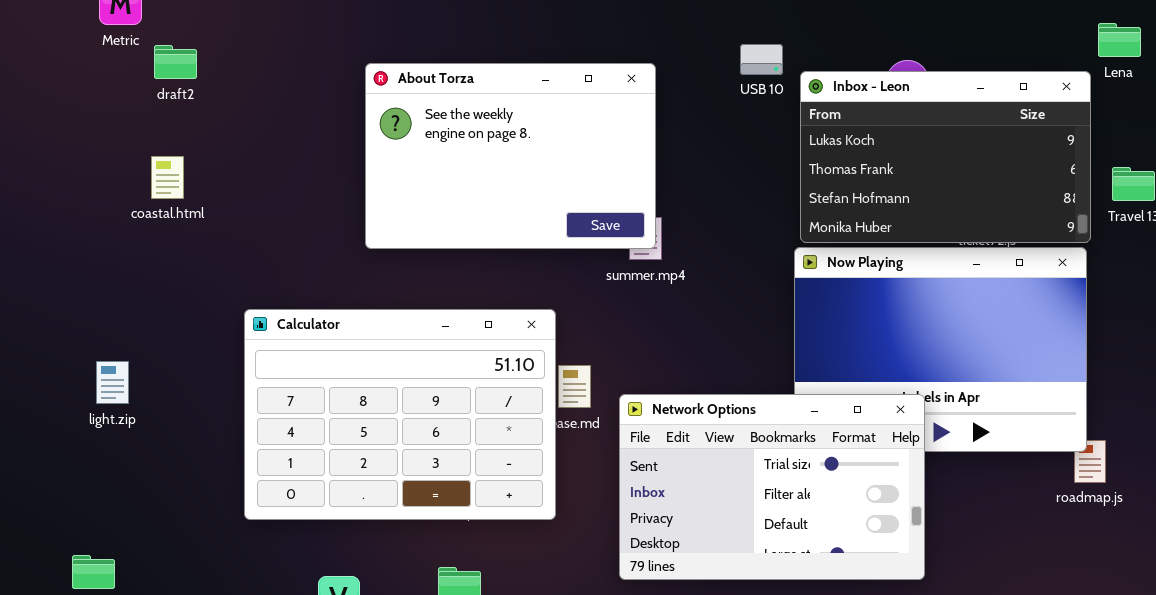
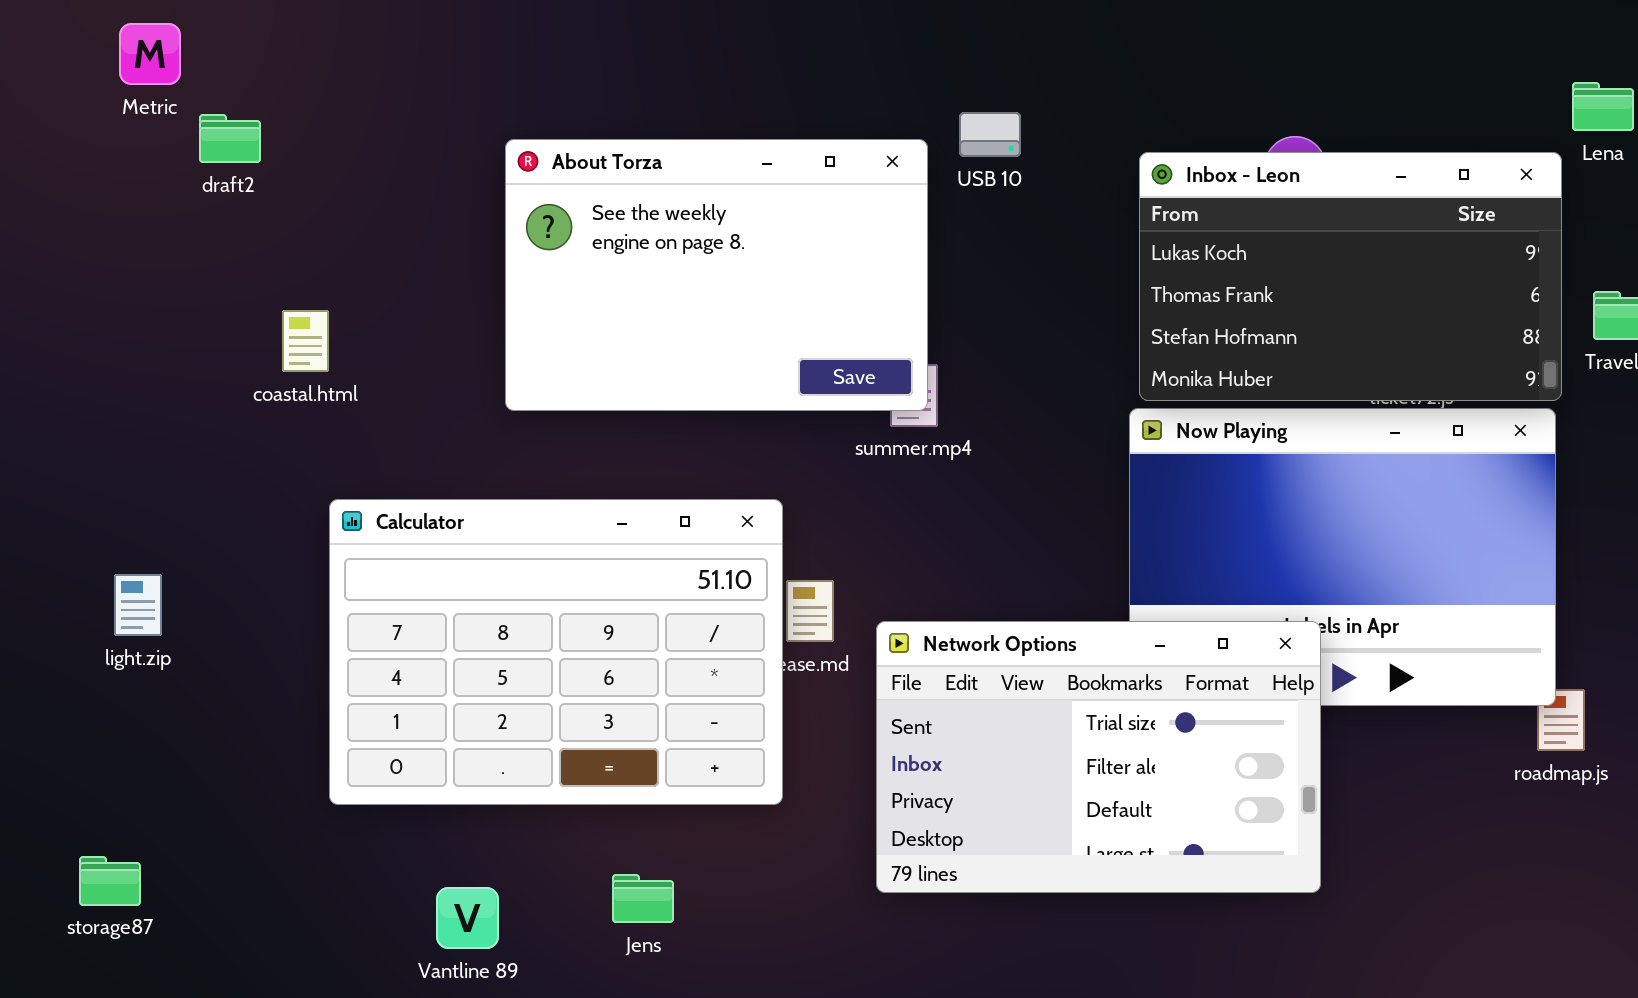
USB 10: [740,44,783,75] -> [959,112,1021,157], moved
coastal.html: [151,156,184,199] -> [282,310,329,372], moved

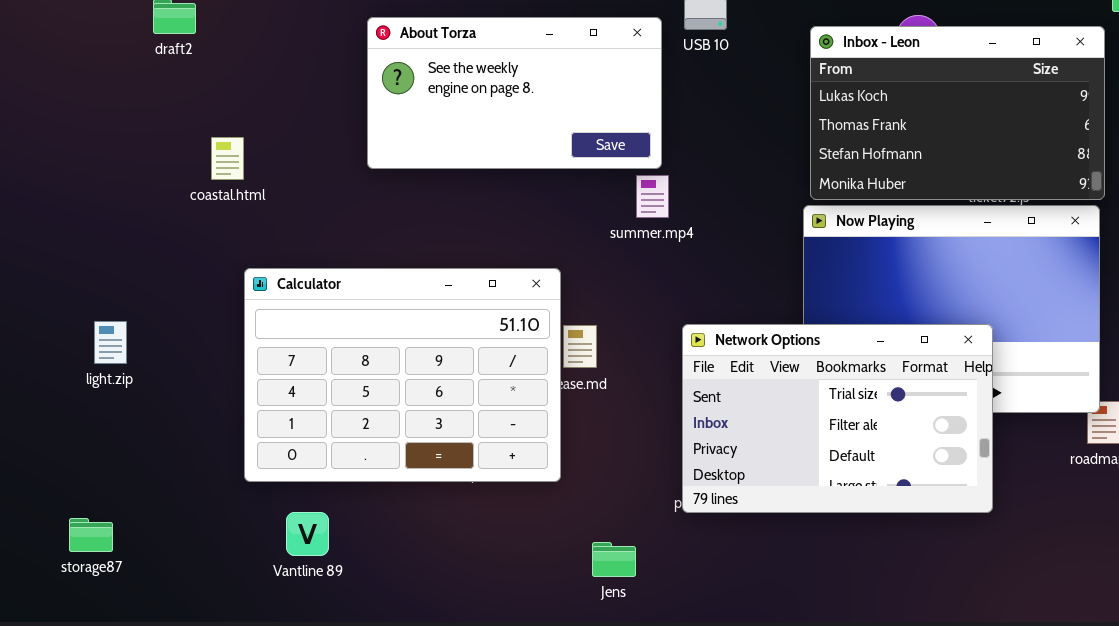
About Torza: [505,139,928,411] -> [367,17,662,169], resized
Network Options: [876,621,1321,893] -> [682,324,993,513], moved
Jens: [612,874,674,923] -> [592,542,636,577], moved
Vantline 89: [436,887,499,949] -> [286,512,329,556], moved

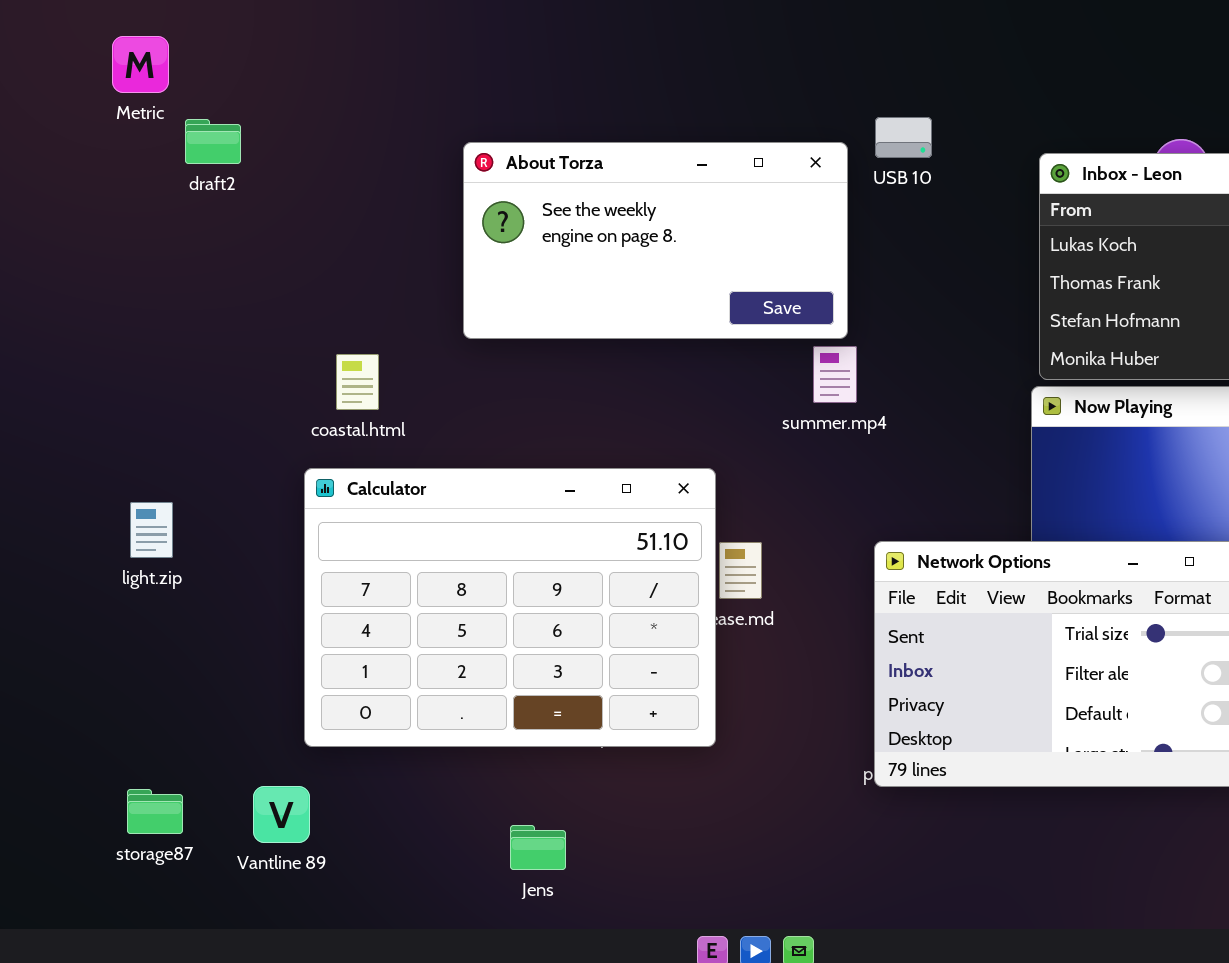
coastal.html: [211,137,244,180] -> [336,354,379,410], moved
light.zip: [94,321,127,364] -> [130,502,173,558], moved
Vantline 89: [286,512,329,556] -> [253,786,310,843], moved
storage87: [69,518,113,552] -> [127,789,183,834], moved
Jens: [592,542,636,577] -> [510,825,566,870], moved

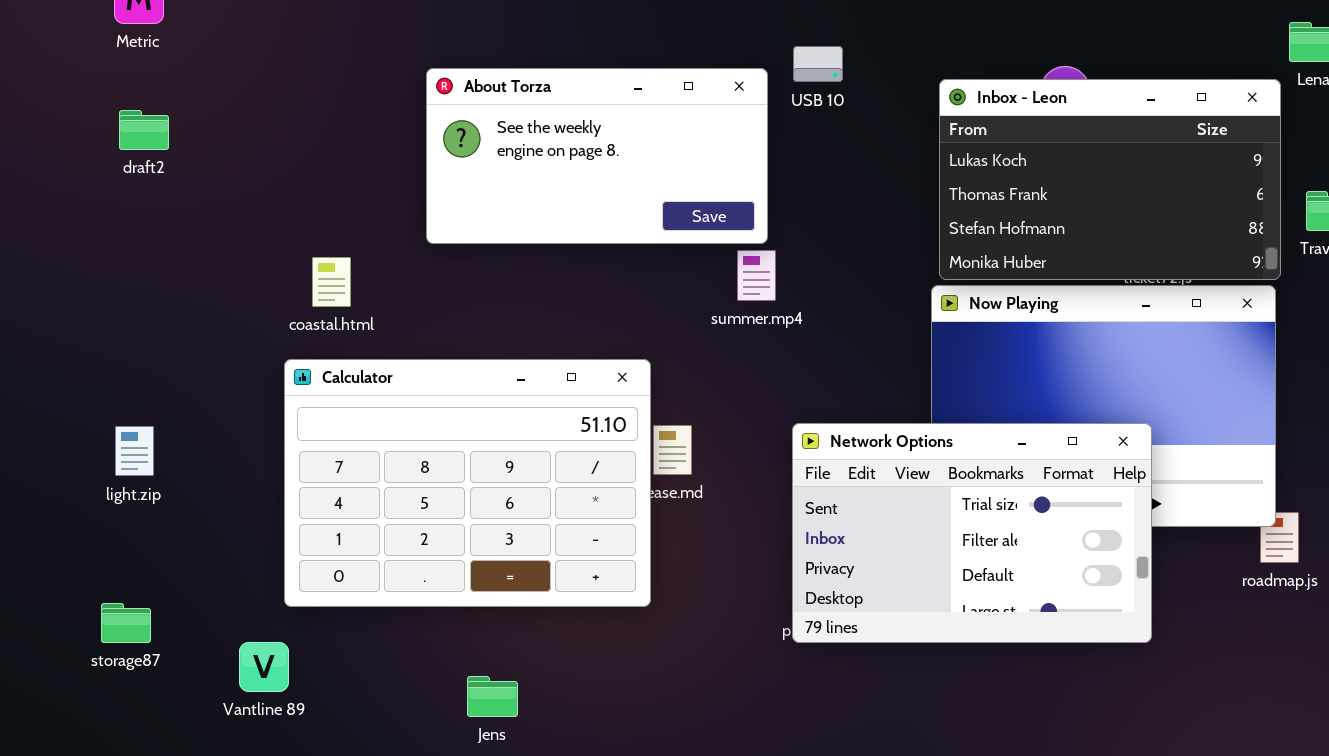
draft2: [185,119,241,164] -> [119,110,169,150], moved
light.zip: [130,502,173,558] -> [115,426,154,476], moved
storage87: [127,789,183,834] -> [101,603,151,643], moved

